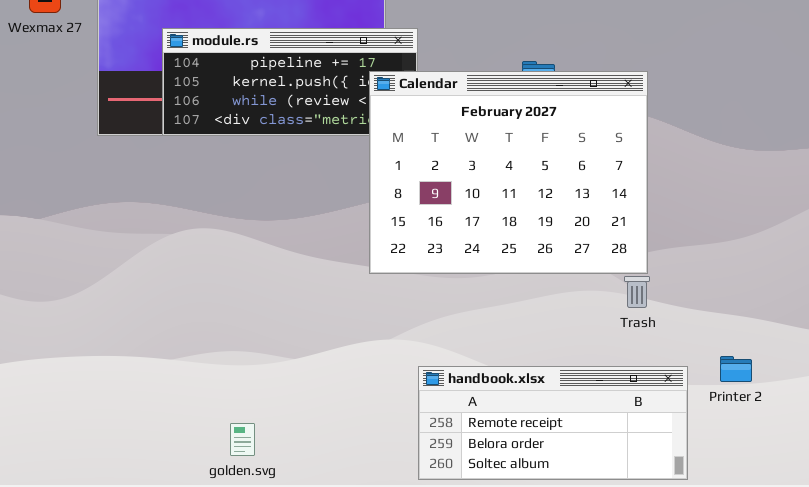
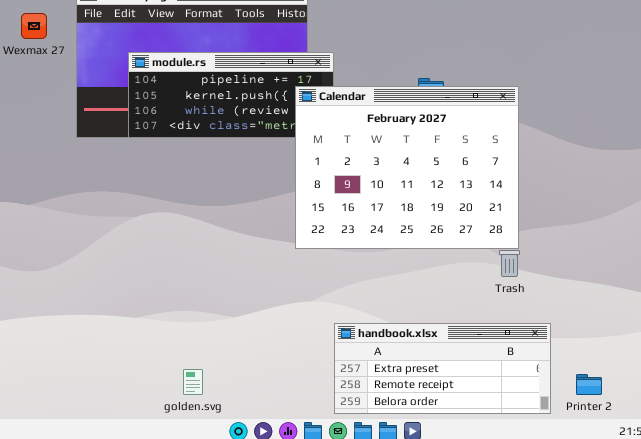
Printer 2: [720,356,752,382] -> [576,374,602,395], moved
handbook.xlsx: [418,366,688,480] -> [334,323,551,414], scrolled up 1 row

